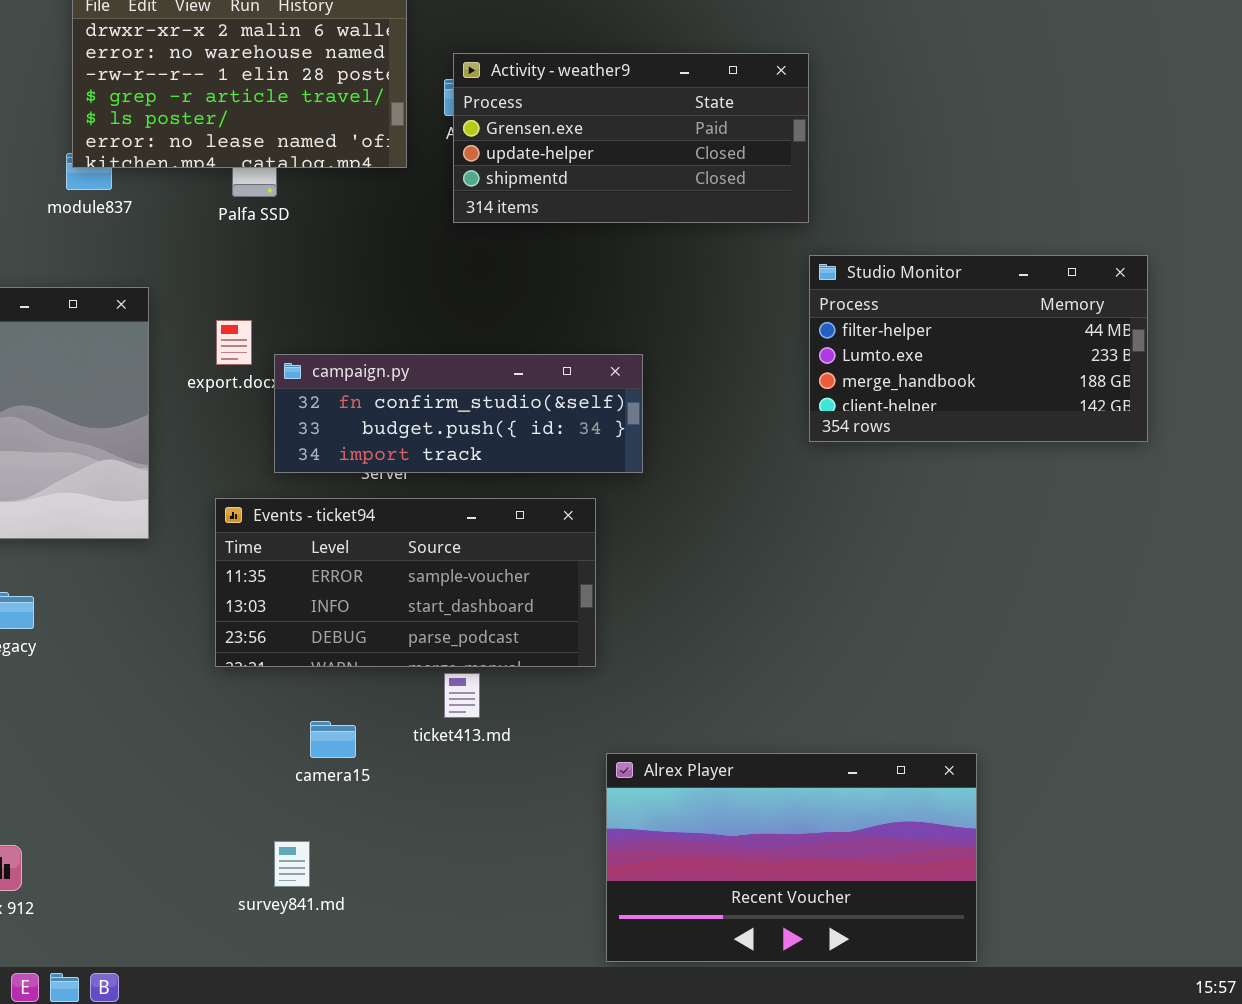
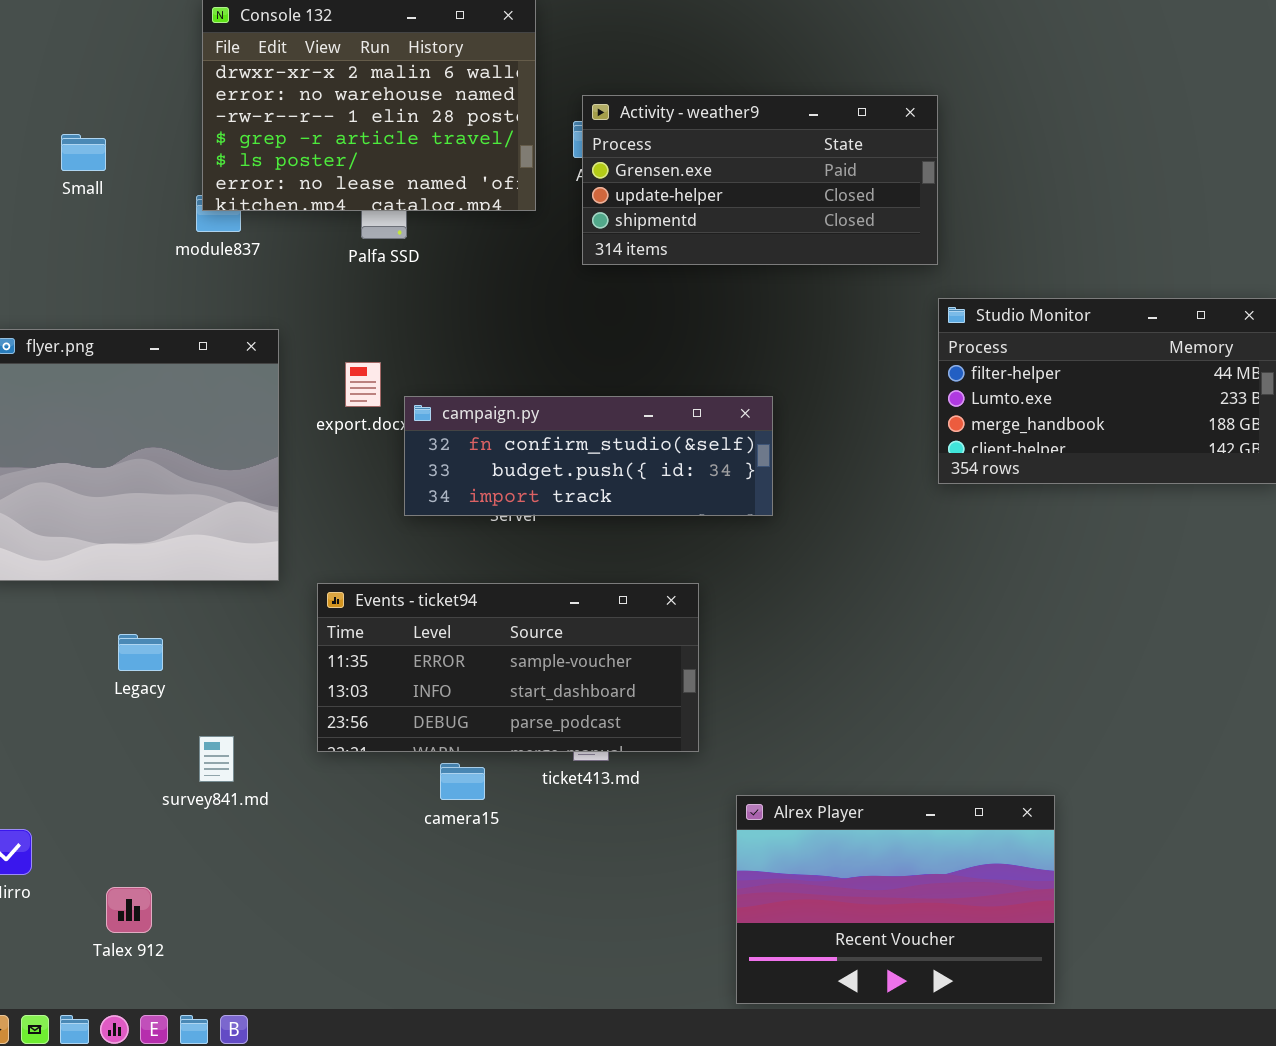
Events - ticket94: [215,498,596,667] -> [317,583,699,752], moved
Alrex Player: [606,753,977,962] -> [736,795,1055,1004], resized
survey841.md: [274,841,310,887] -> [199,736,234,782], moved

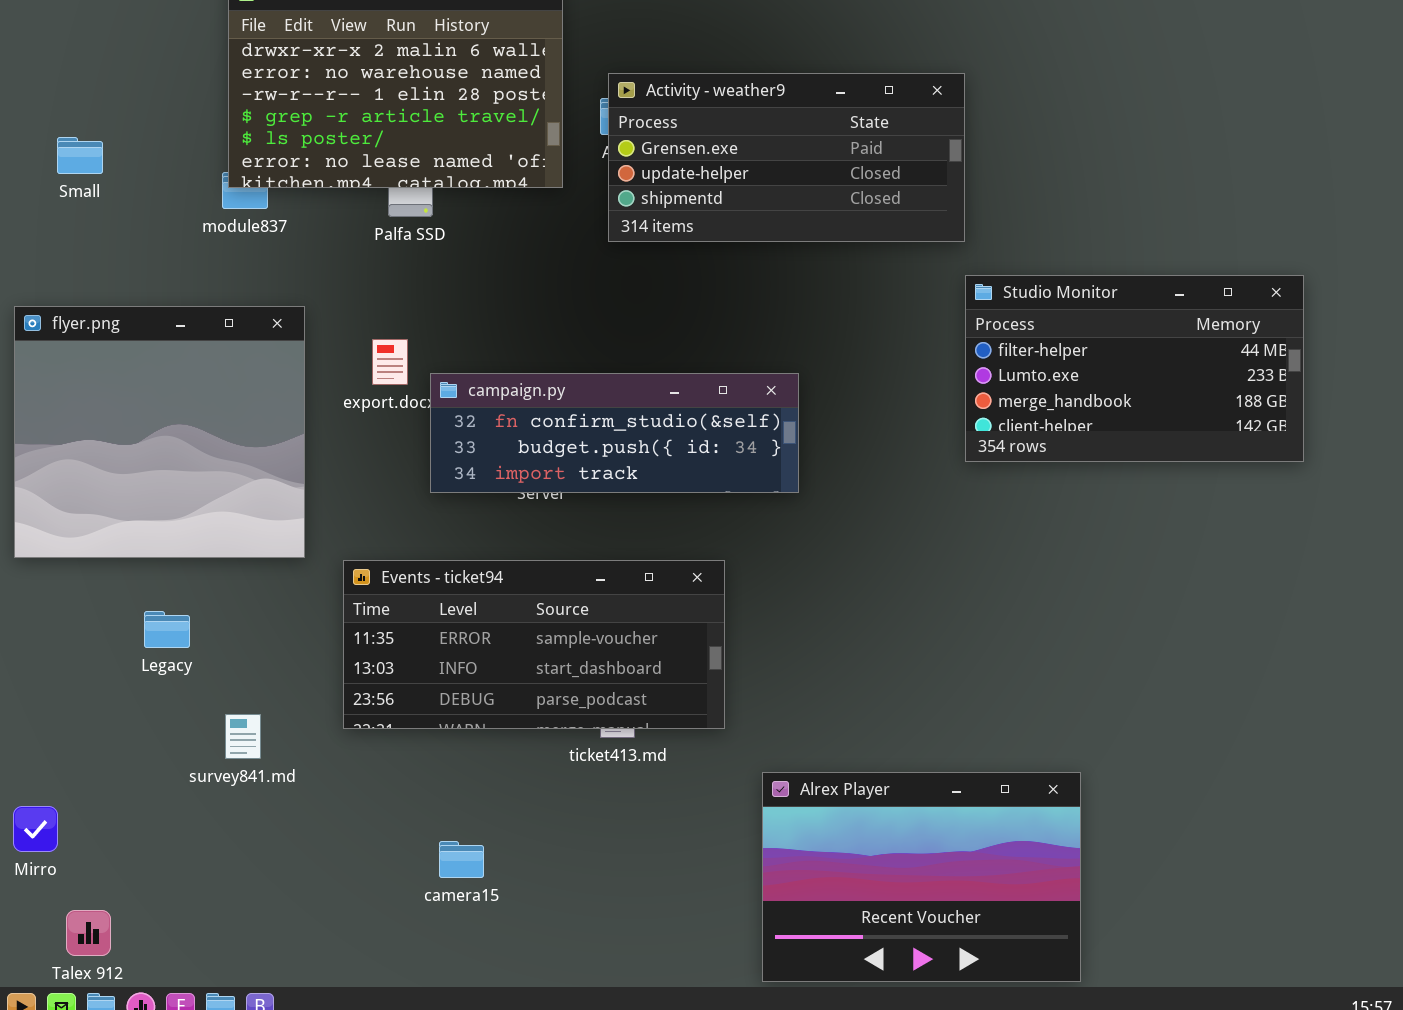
Small: [61,134,106,171] -> [57,137,103,174], moved
camera15: [440,763,485,800] -> [439,841,484,878], moved
Talex 912: [106,887,152,933] -> [66,910,111,956], moved

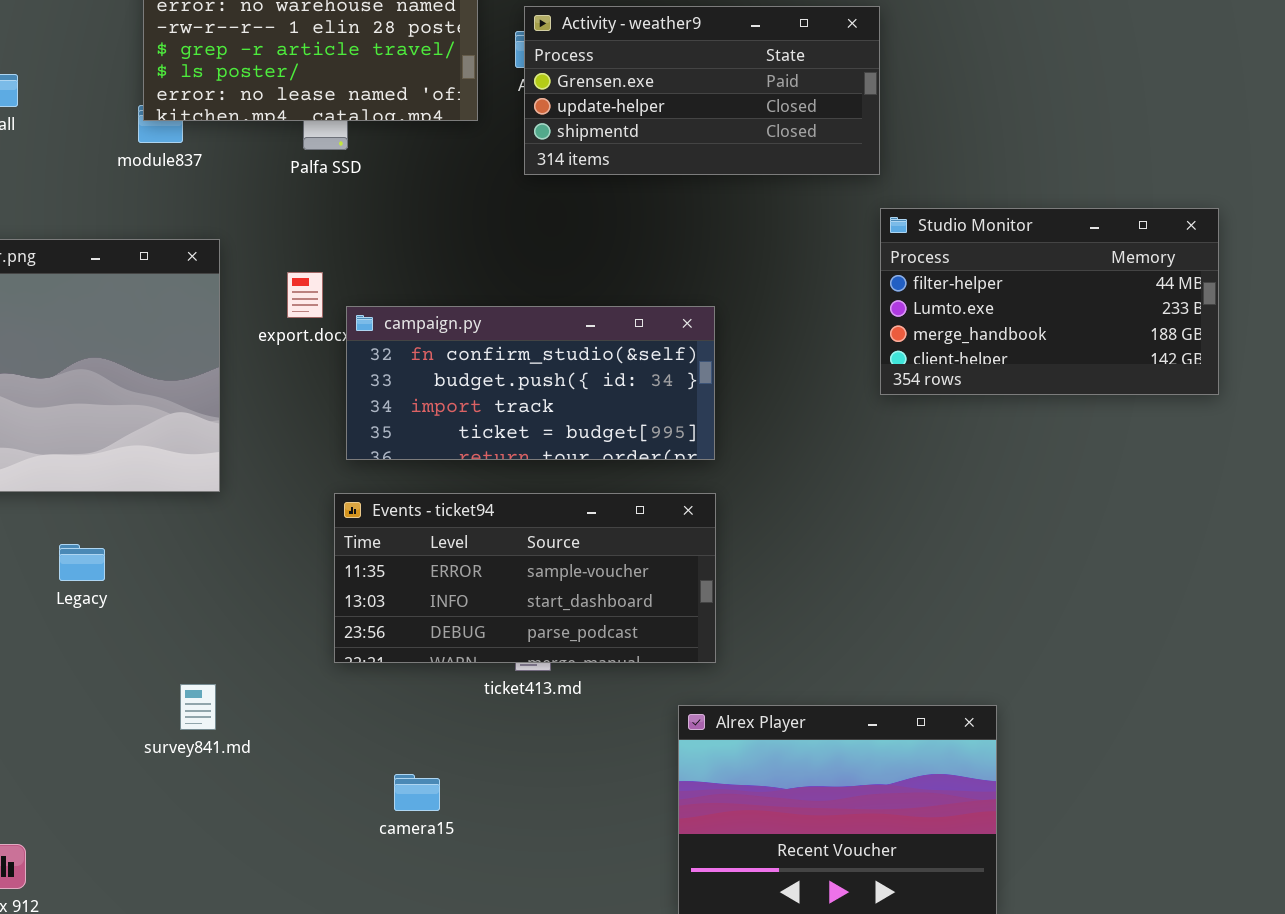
campaign.py: [430,373,799,493] -> [346,306,715,460], resized
Events - ticket94: [343,560,725,729] -> [334,493,716,663], moved
survey841.md: [225,714,261,759] -> [180,684,216,730], moved
camera15: [439,841,484,878] -> [394,774,440,811], moved

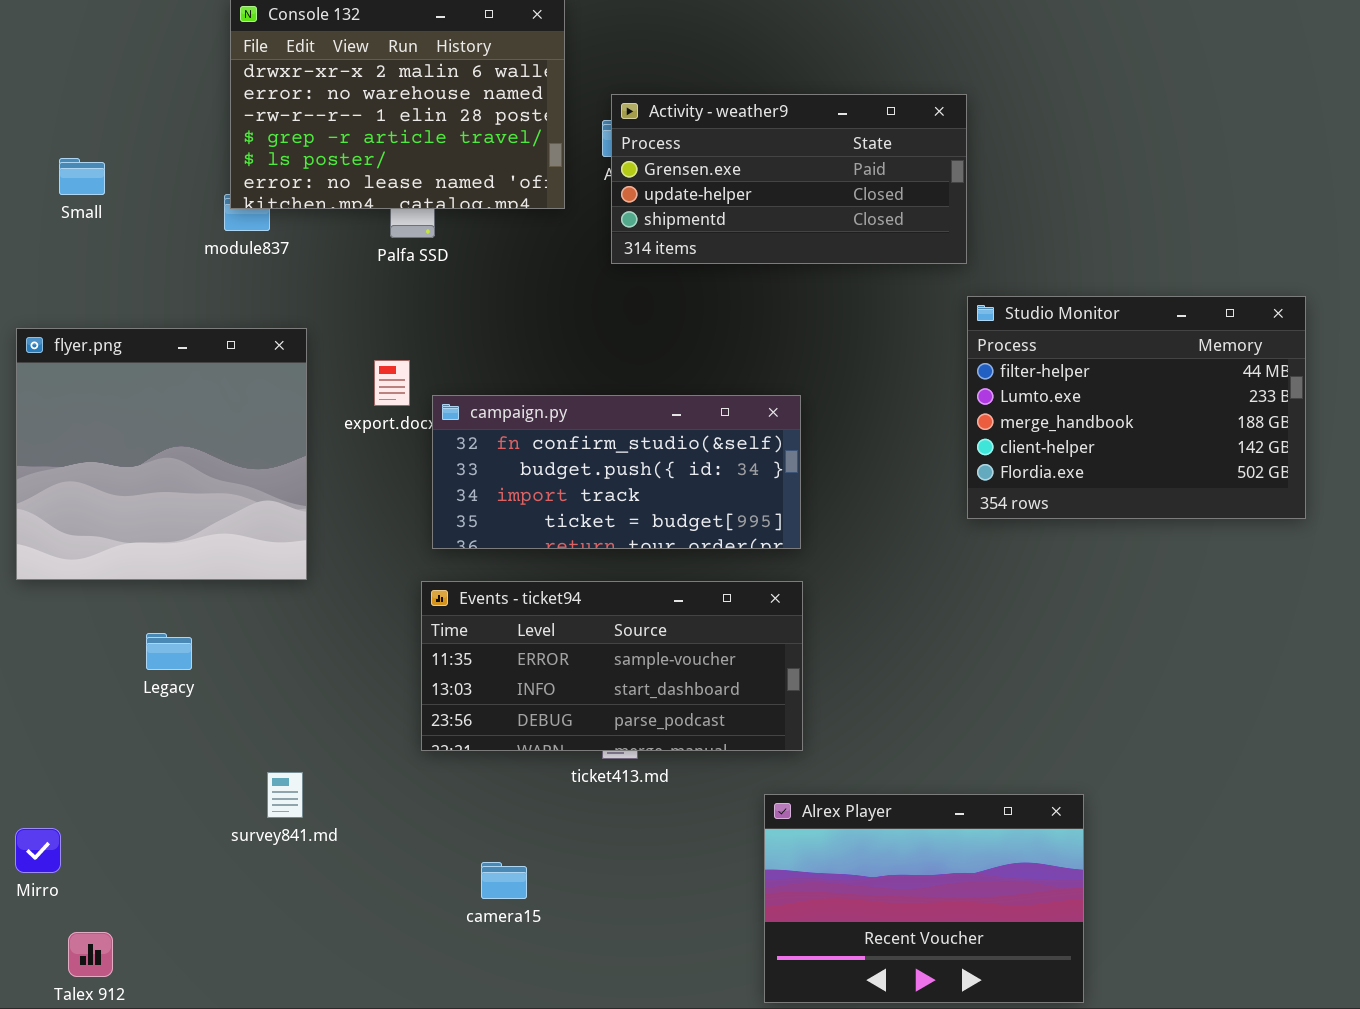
Studio Monitor: [880,208,1219,395] -> [967,296,1306,519], resized

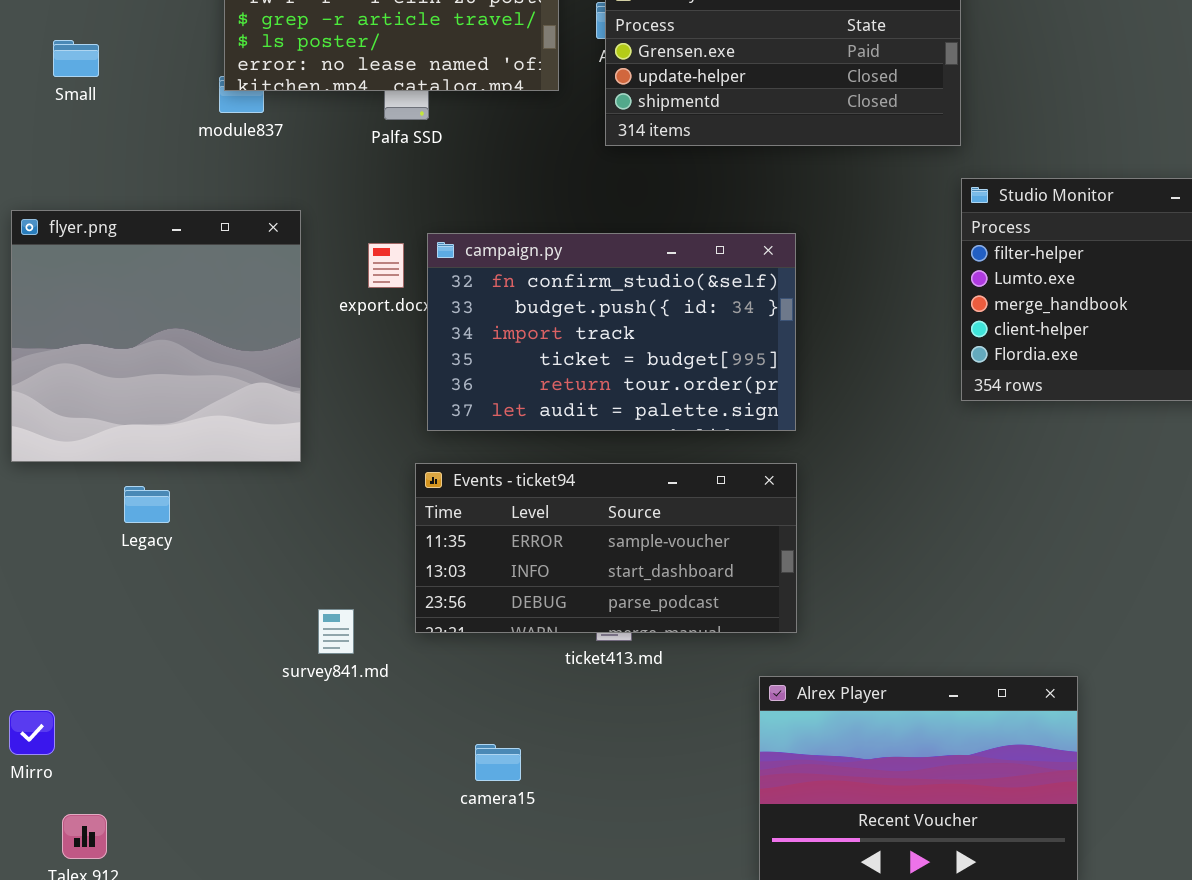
campaign.py: [432,395,801,549] -> [427,233,796,431], resized
Legacy: [146,633,192,670] -> [124,486,170,523], moved
survey841.md: [267,772,303,818] -> [318,609,354,654], moved

